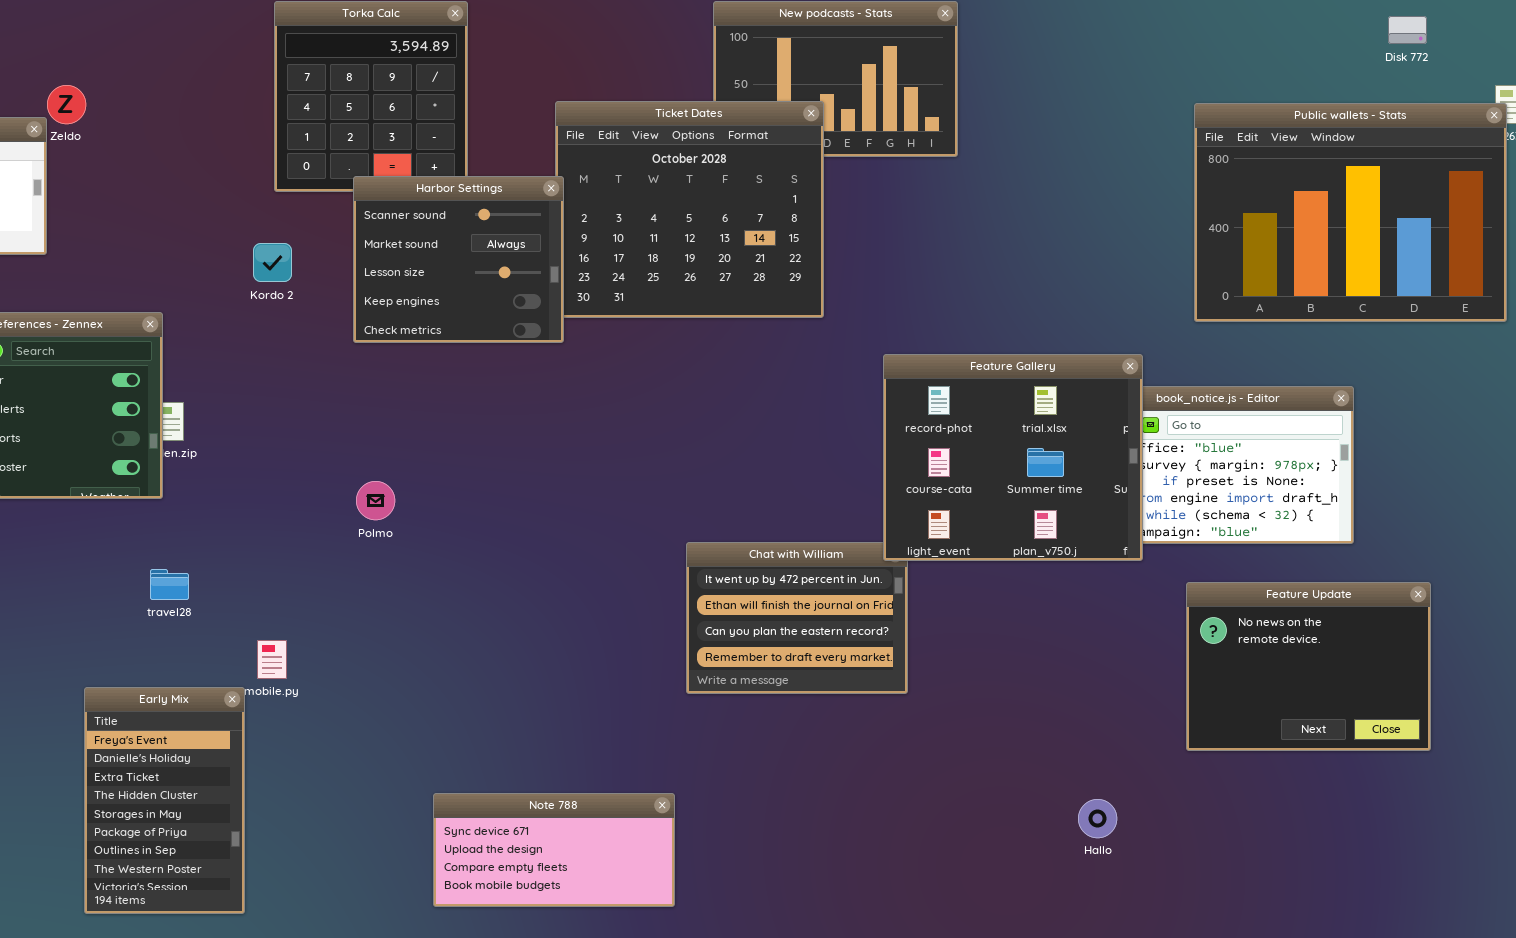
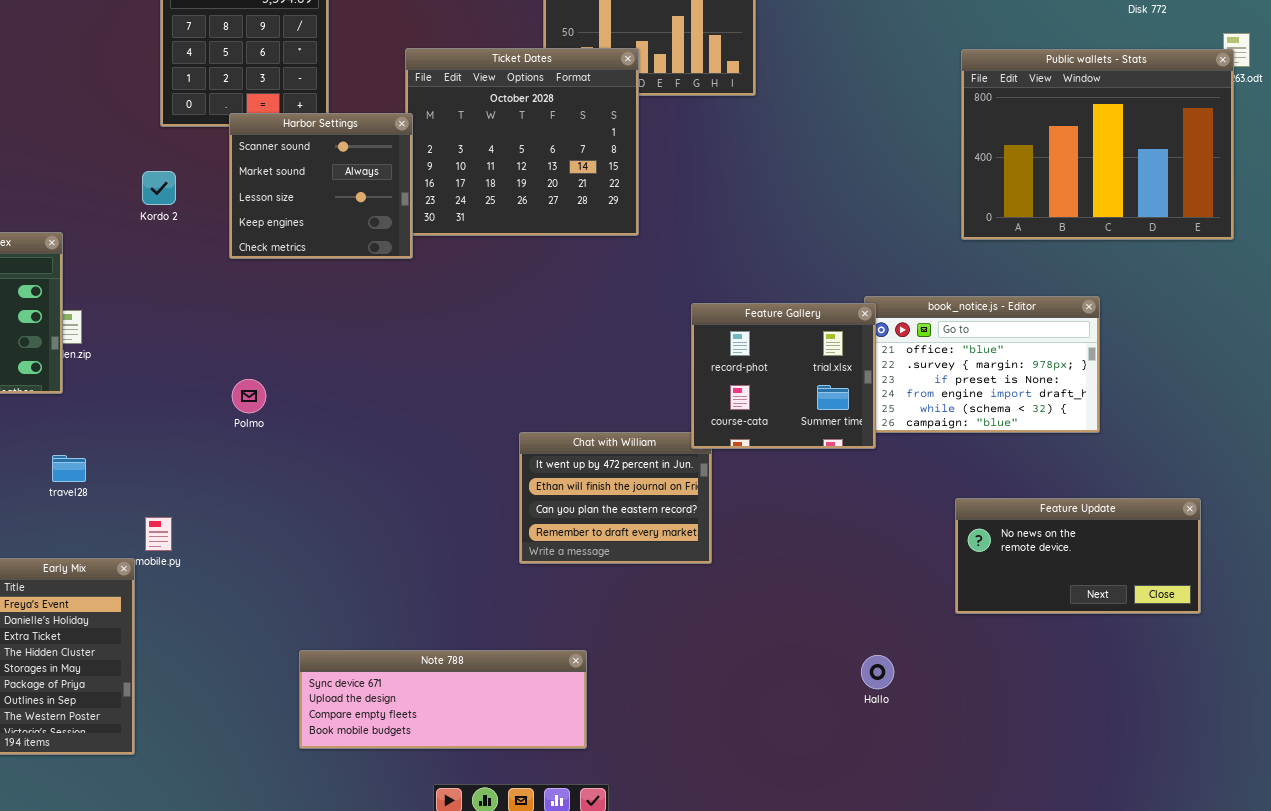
Feature Gallery: [883,354,1143,561] -> [691,303,876,449], resized
Feature Update: [1186,582,1431,751] -> [955,498,1201,614], resized
Note 788: [433,793,675,907] -> [299,650,587,749], resized

